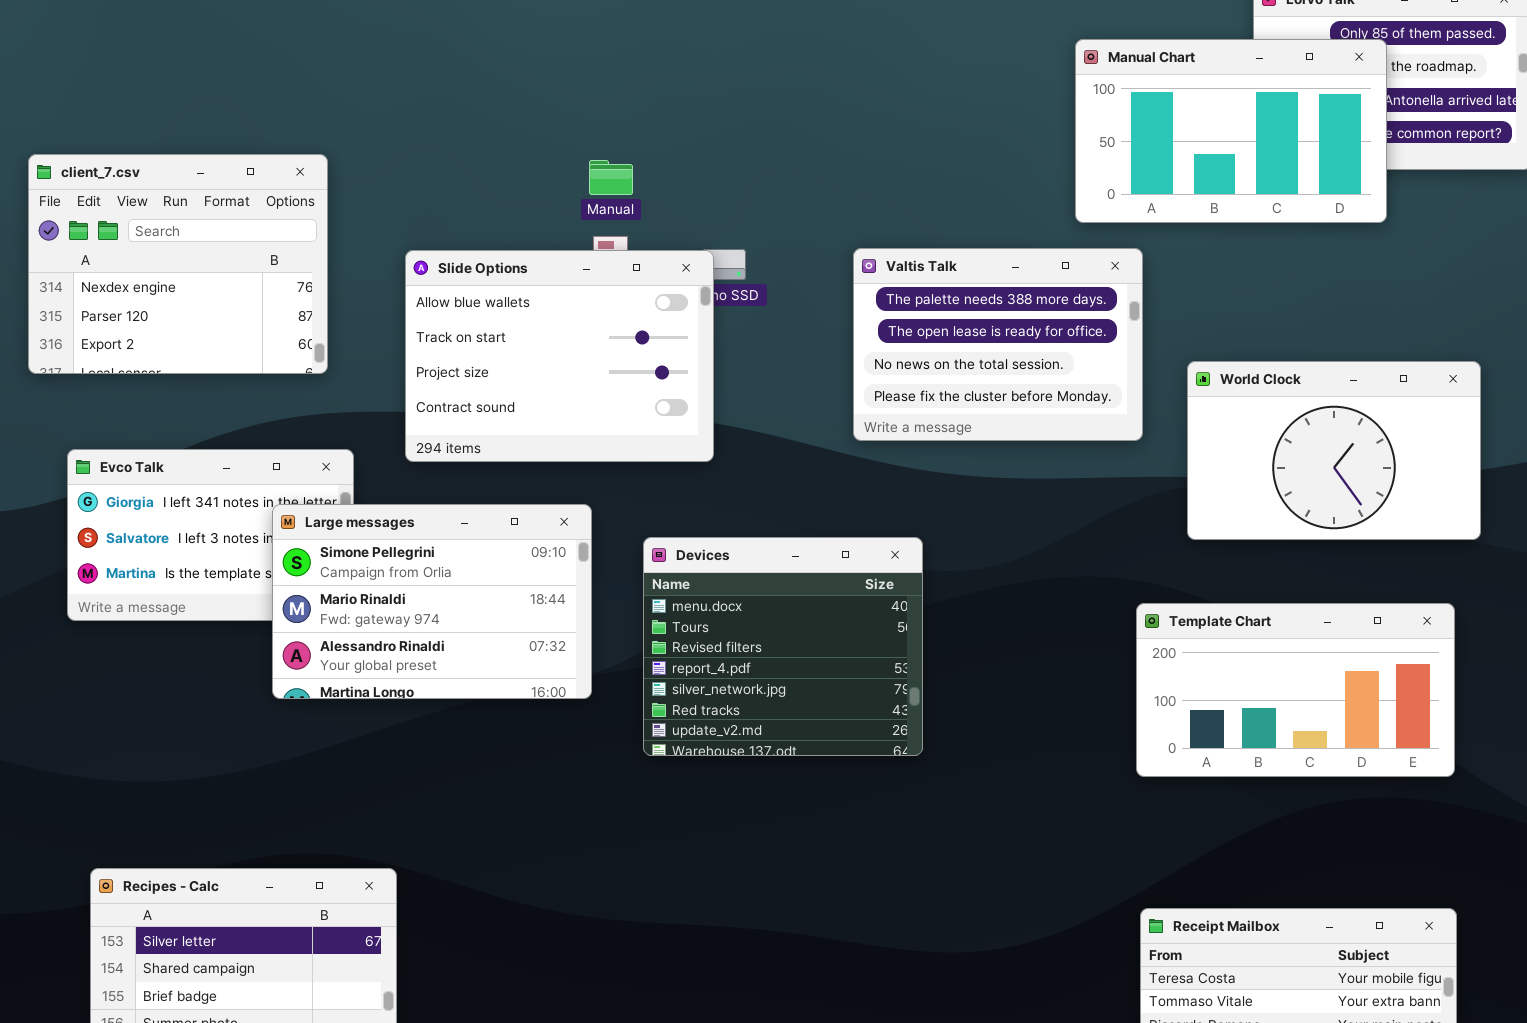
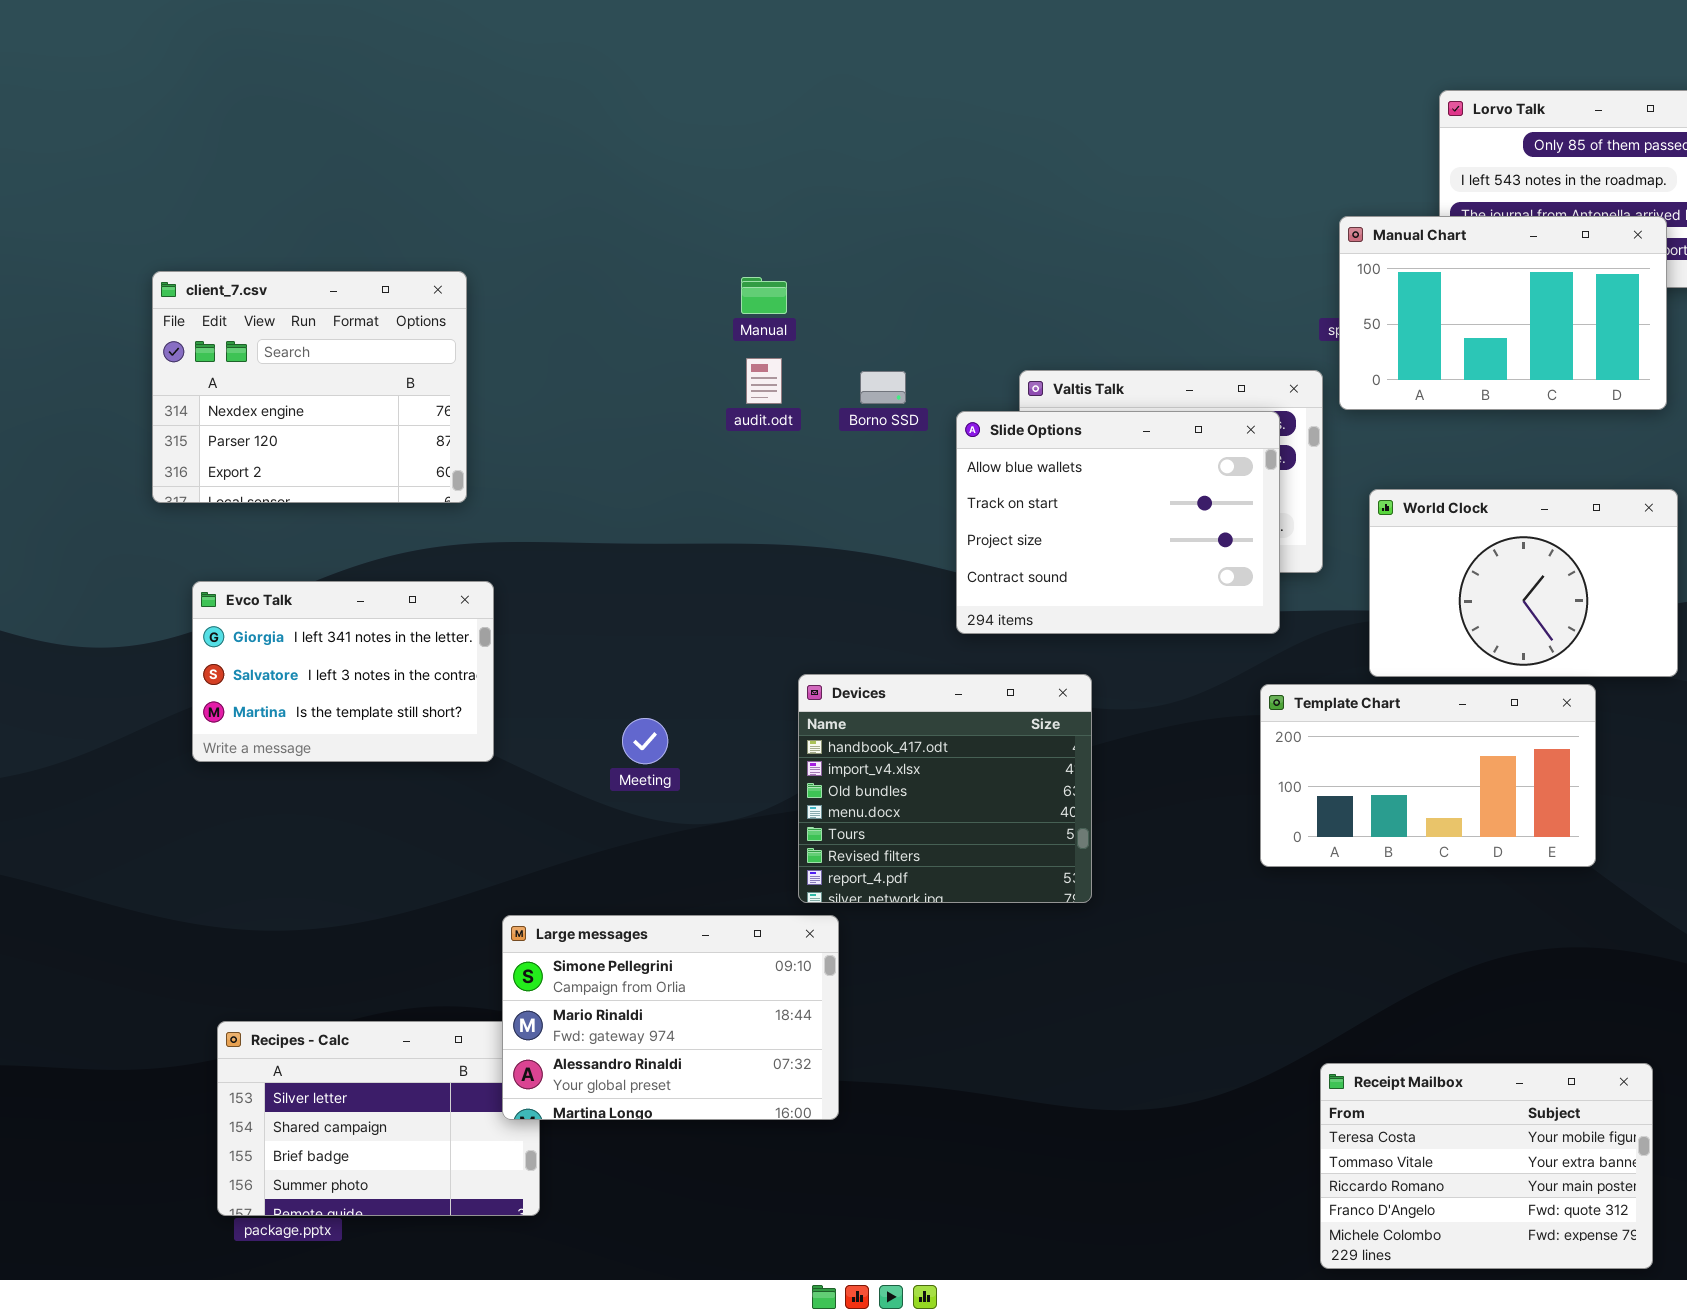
Manual Chart: [1075,39,1387,223] -> [1339,216,1667,410], moved
Slide Options: [405,250,714,462] -> [956,411,1280,634], moved
Large messages: [272,504,592,699] -> [502,915,839,1120], moved
Devices: [643,537,923,756] -> [798,674,1092,903], scrolled up 3 rows
Template Chart: [1136,603,1455,777] -> [1260,684,1596,867], moved

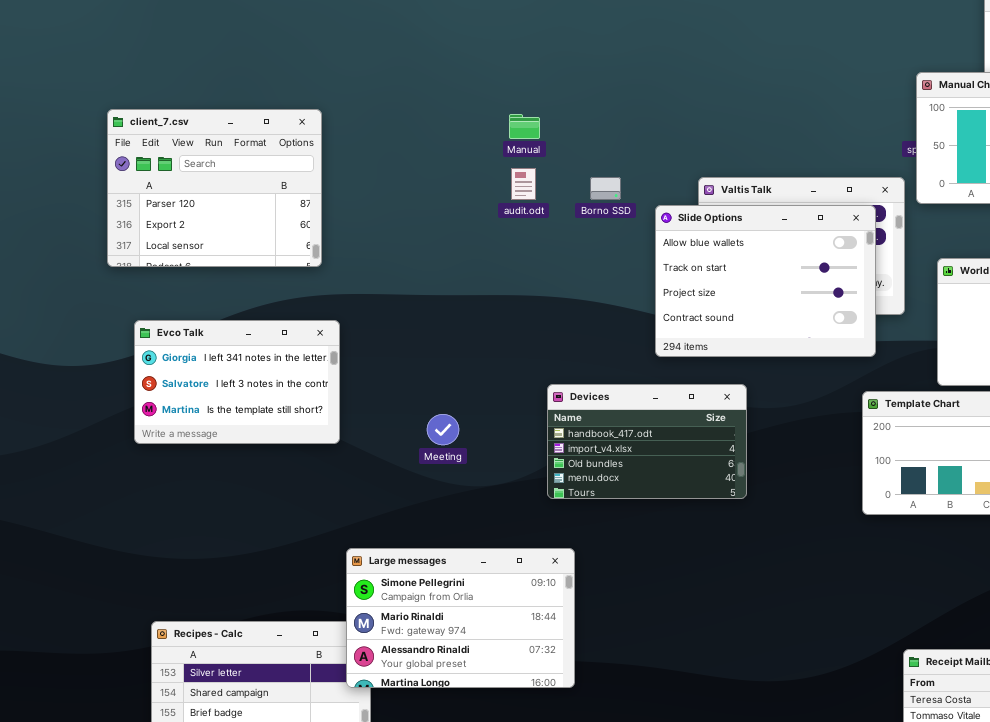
client_7.csv: [152,271,467,503] -> [107,109,322,267], scrolled down 1 row
Devices: [798,674,1092,903] -> [547,384,747,499], resized

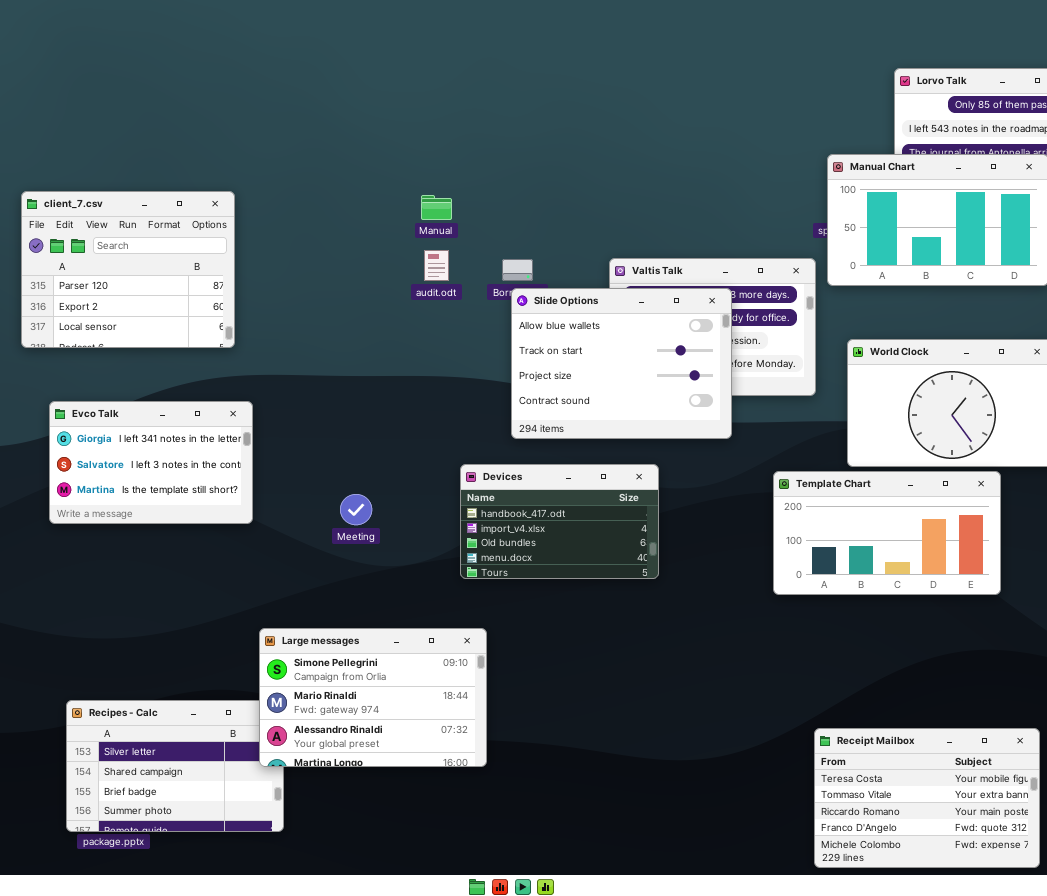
Slide Options: [655,205,876,357] -> [511,288,732,439], moved

